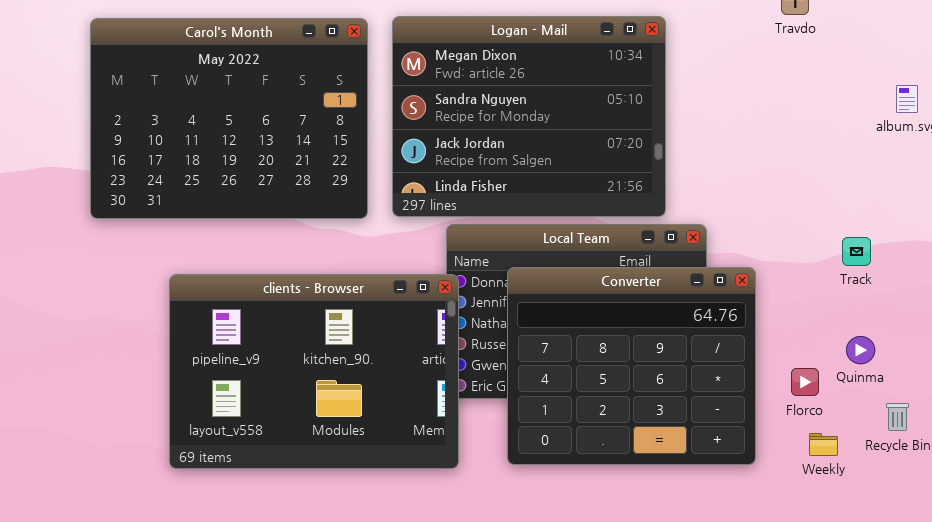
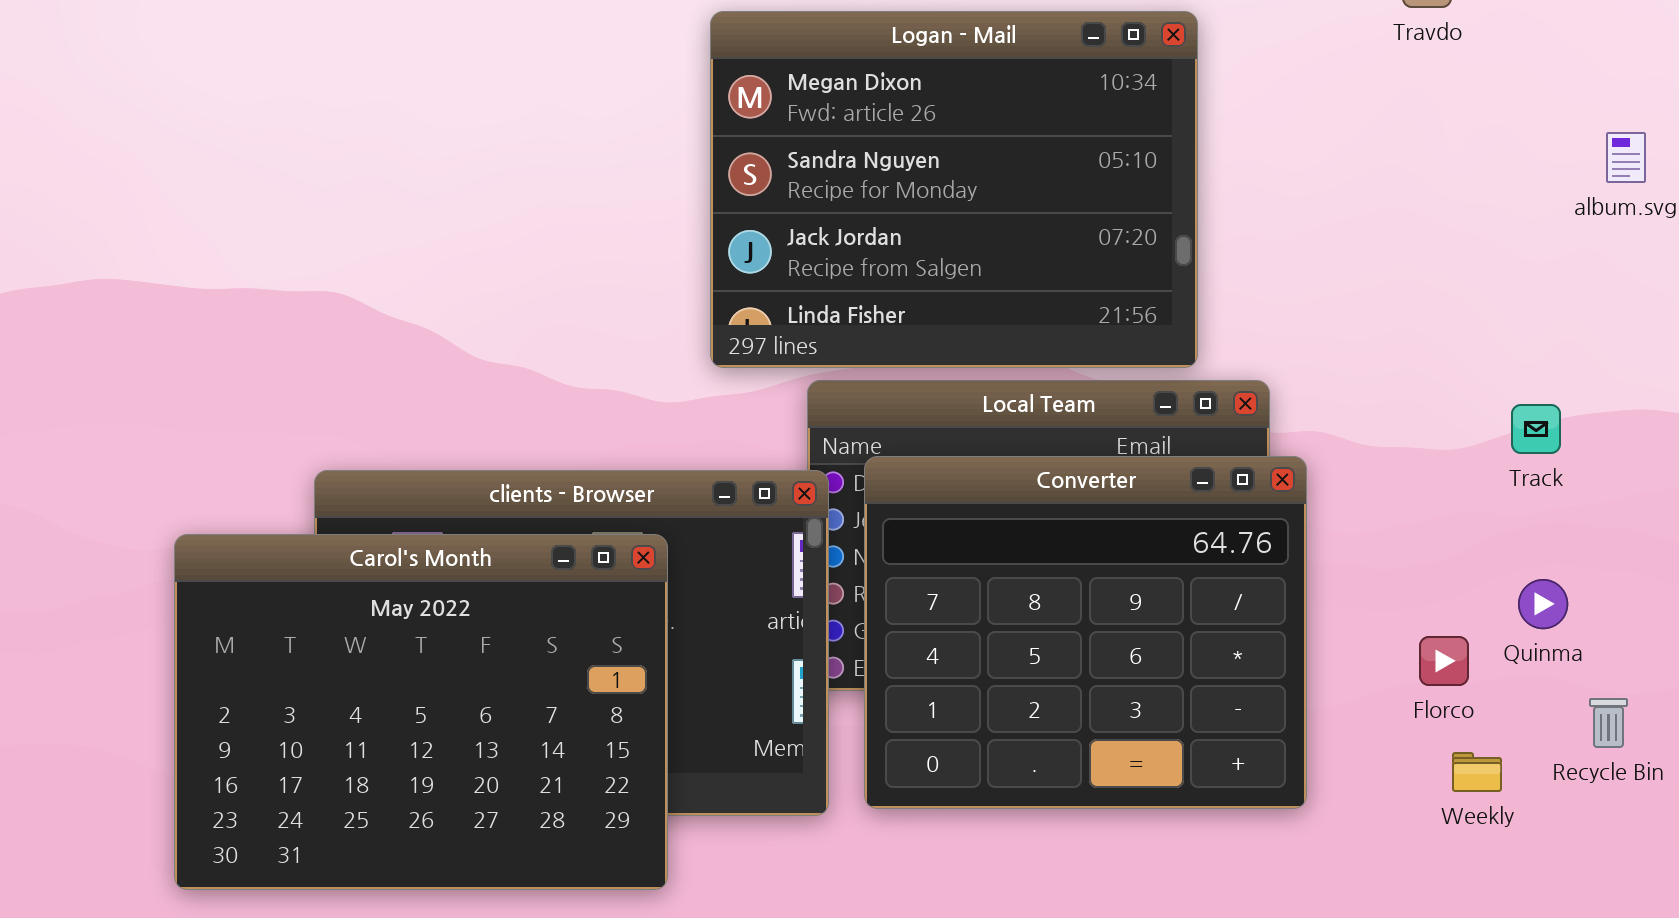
Carol's Month: [90,18,368,219] -> [174,534,668,890], moved
Converter: [507,267,756,465] -> [864,456,1307,809], moved

